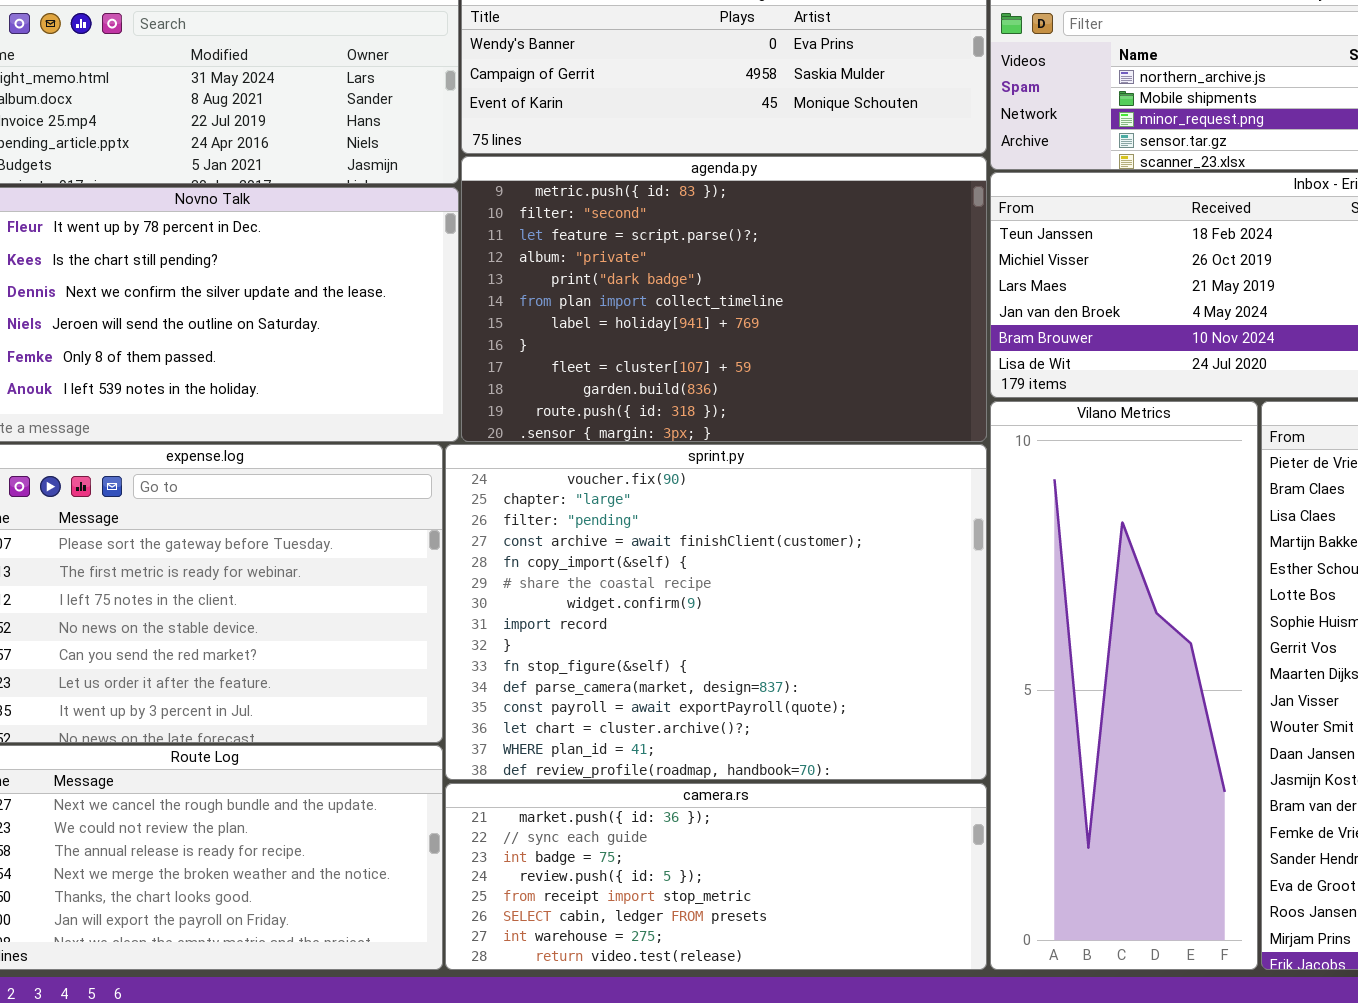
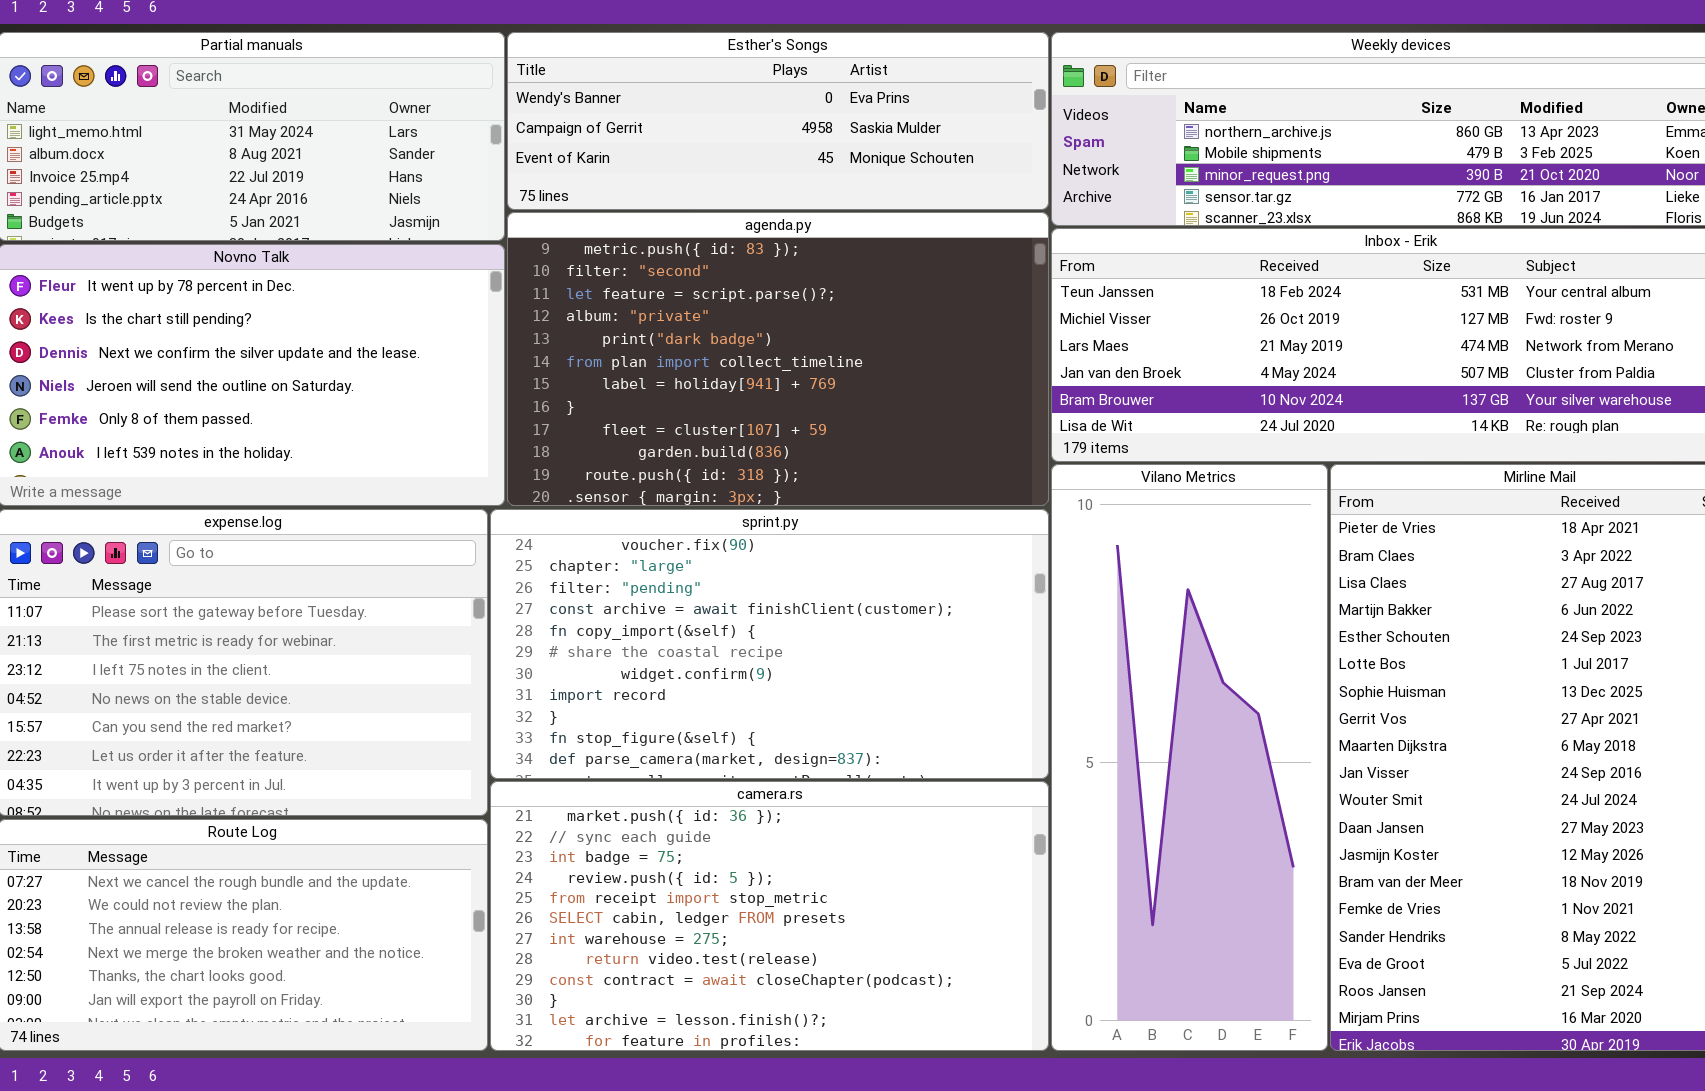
sprint.py: [445,444,987,780] -> [490,509,1049,779], resized
camera.rs: [445,783,987,970] -> [490,781,1049,1051], resized

